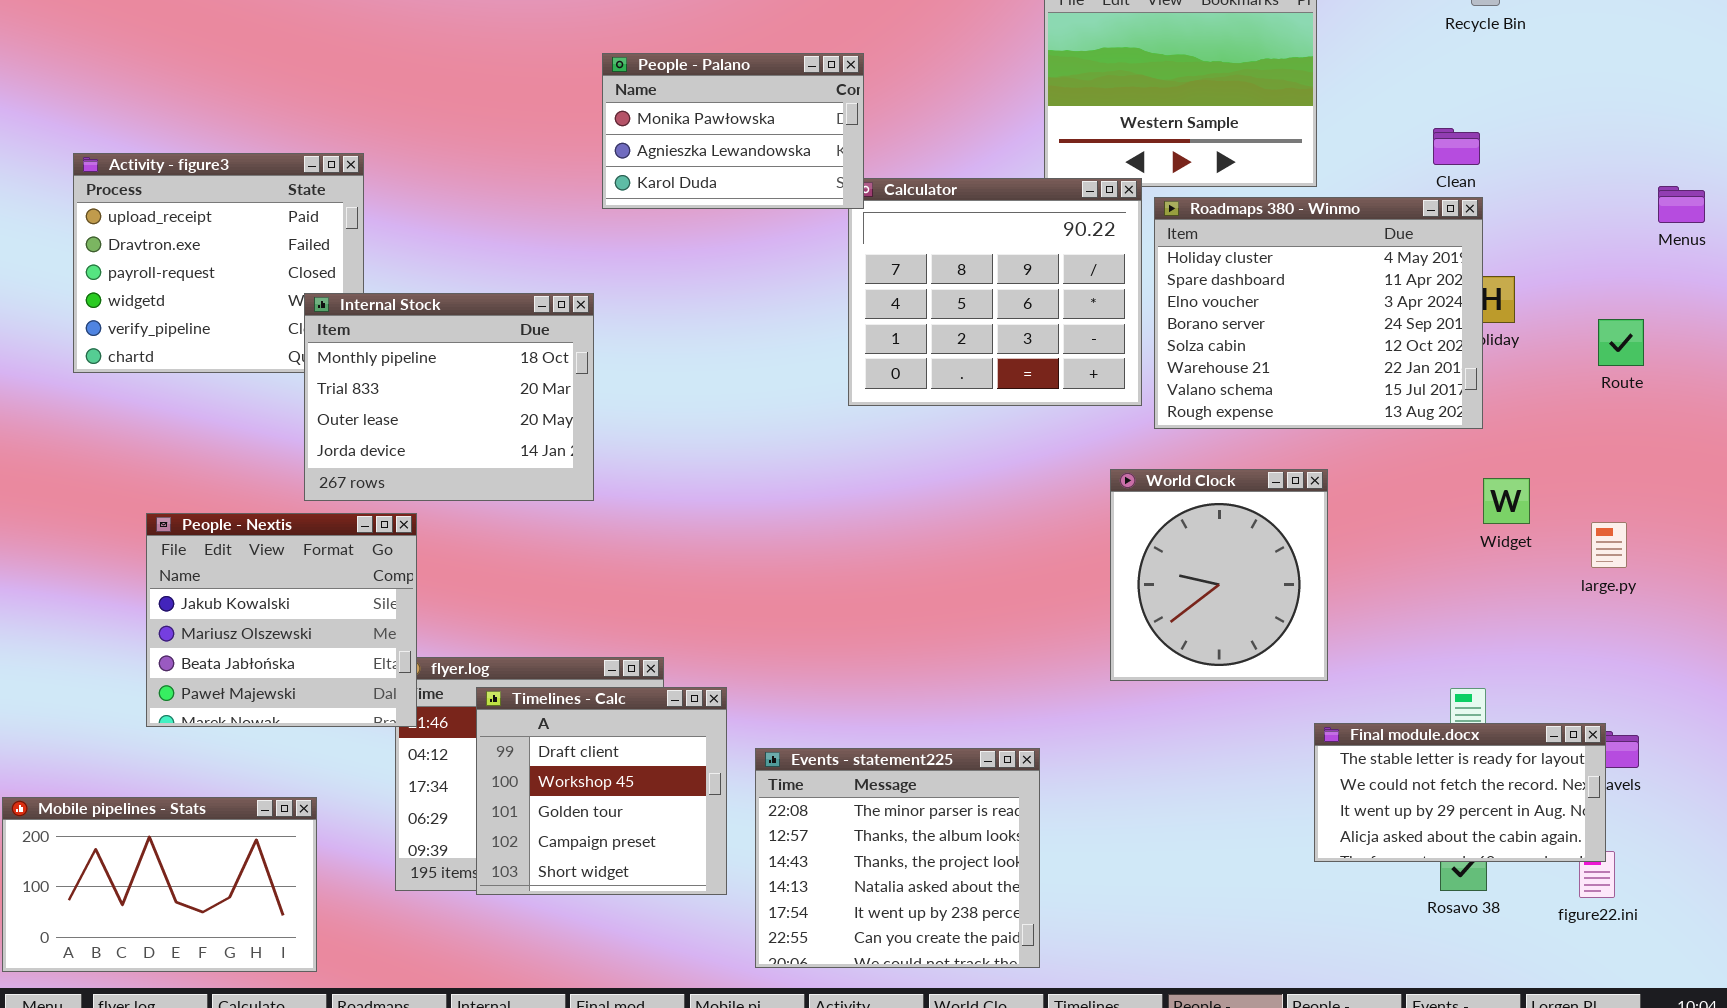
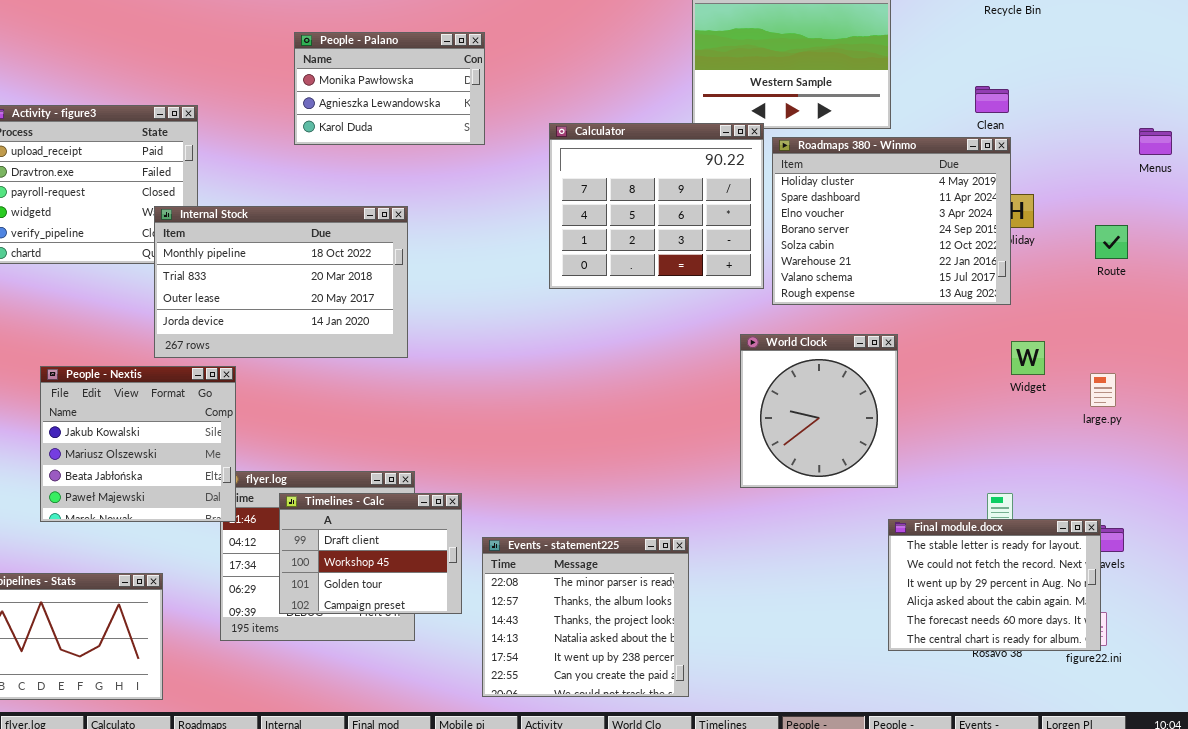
People - Palano: [602,53,864,209] -> [294,32,485,145], moved
Internal Stock: [304,293,594,501] -> [154,206,408,358], resized
Timelines - Calc: [476,687,727,895] -> [279,493,462,614], resized
Final module.docx: [1314,723,1606,862] -> [888,519,1101,651], resized

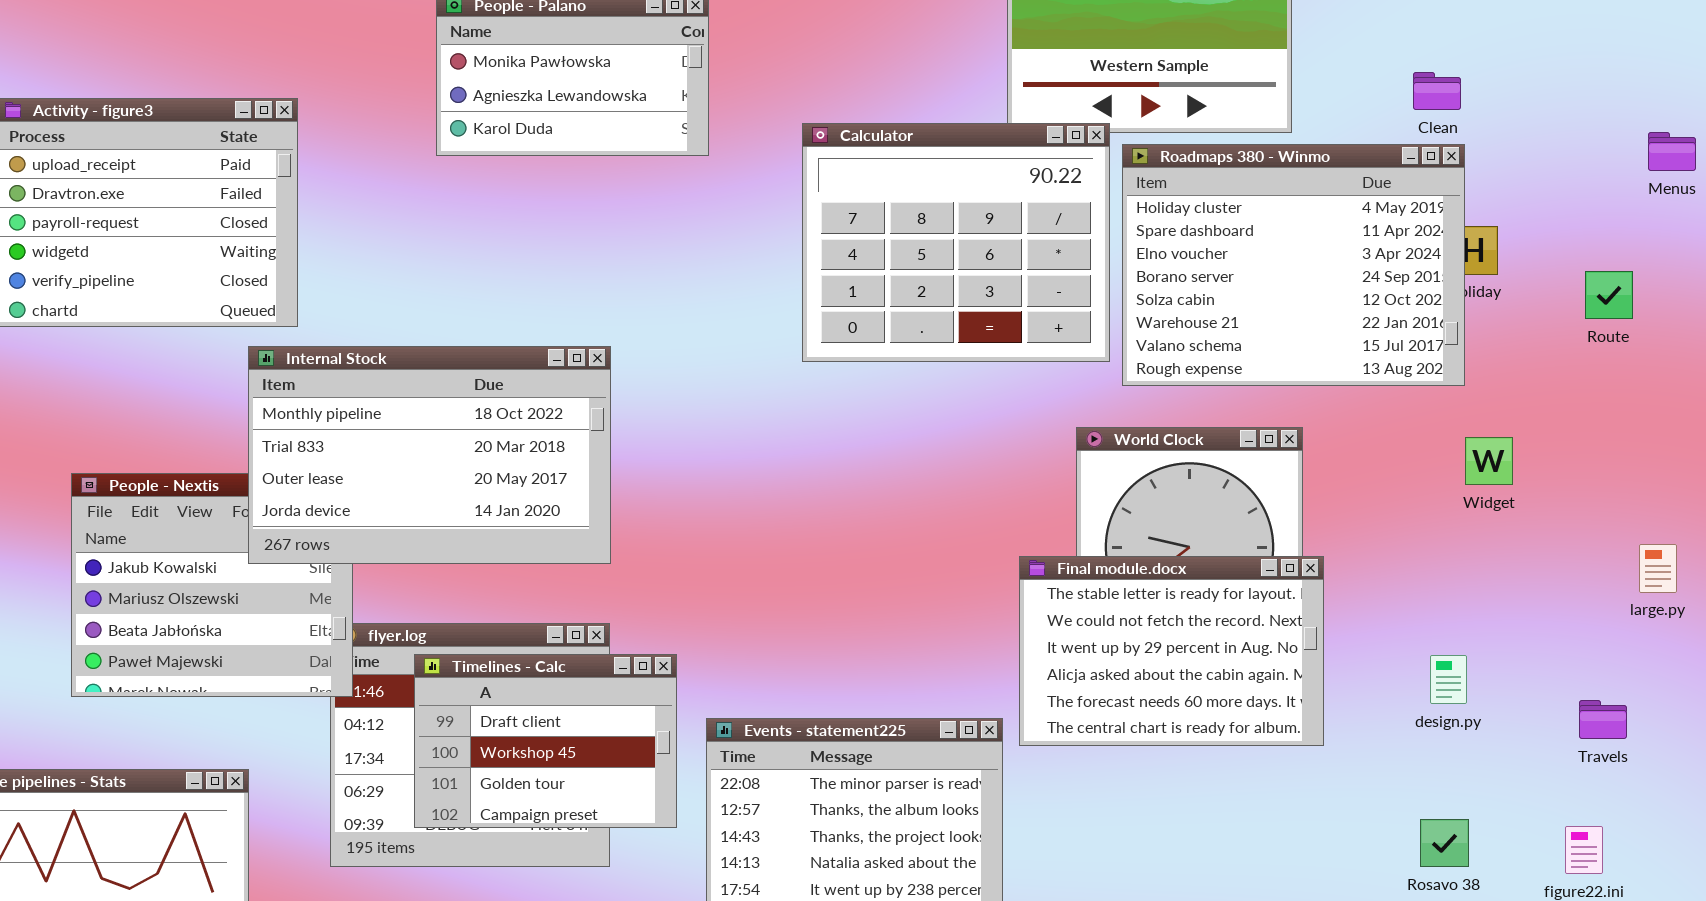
Internal Stock: [154,206,408,358] -> [248,346,611,564], moved
large.py: [1090,373,1116,407] -> [1639,544,1677,593], moved
Final module.docx: [888,519,1101,651] -> [1019,556,1324,746], moved

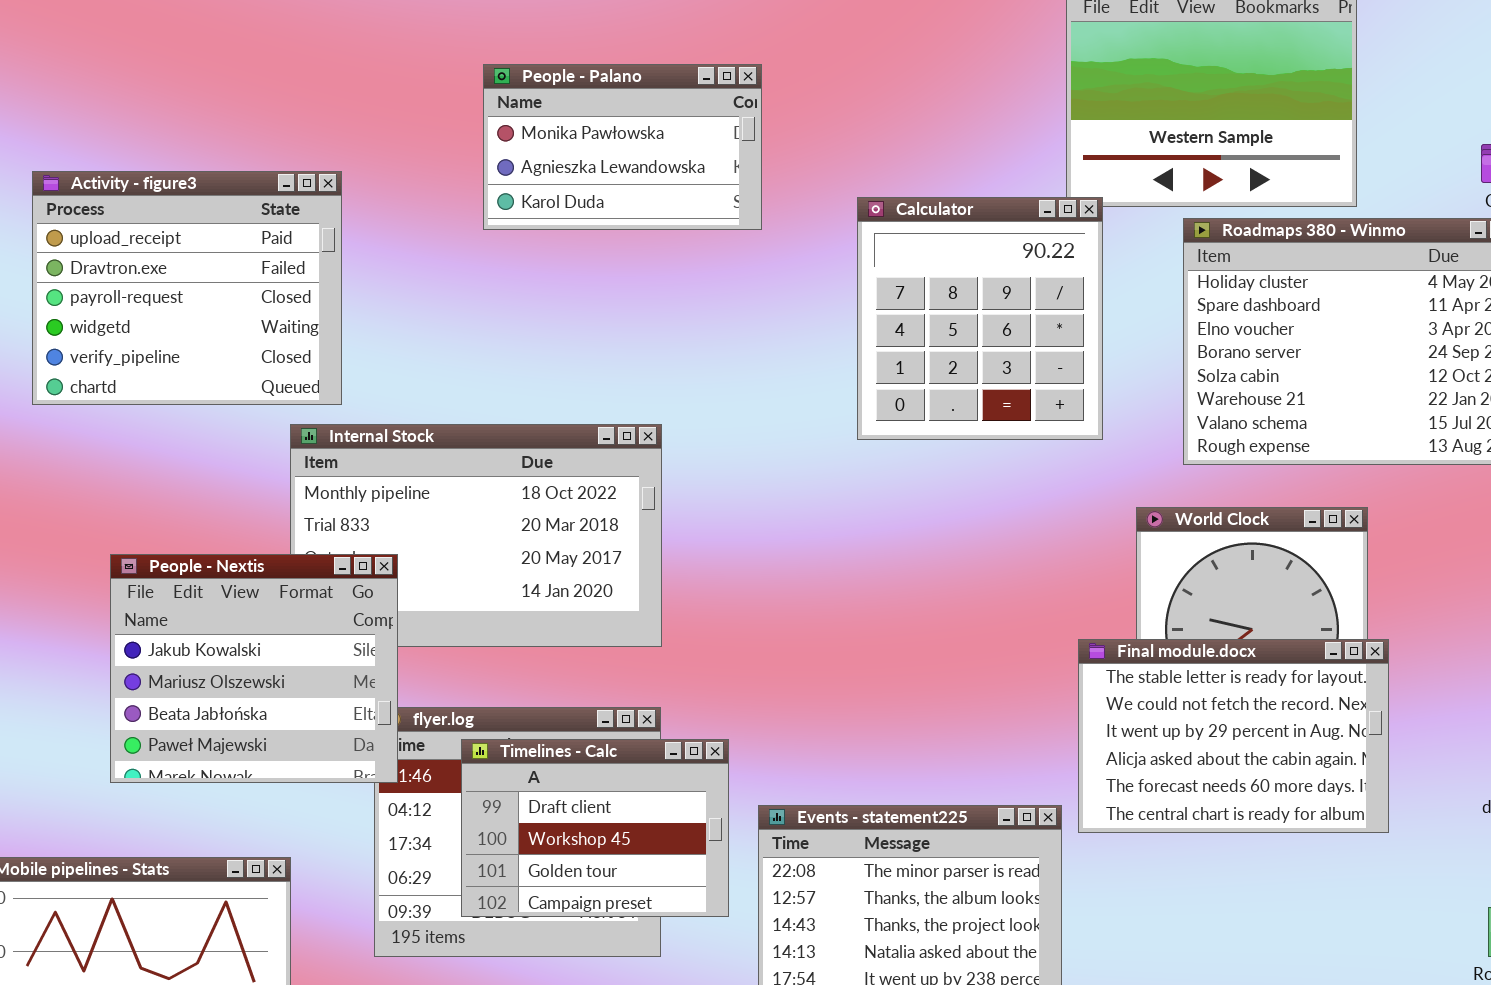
Calculator: [802,123,1110,362] -> [857,197,1103,440], resized
People - Nextis: [71,473,353,697] -> [110,554,398,783], raised

